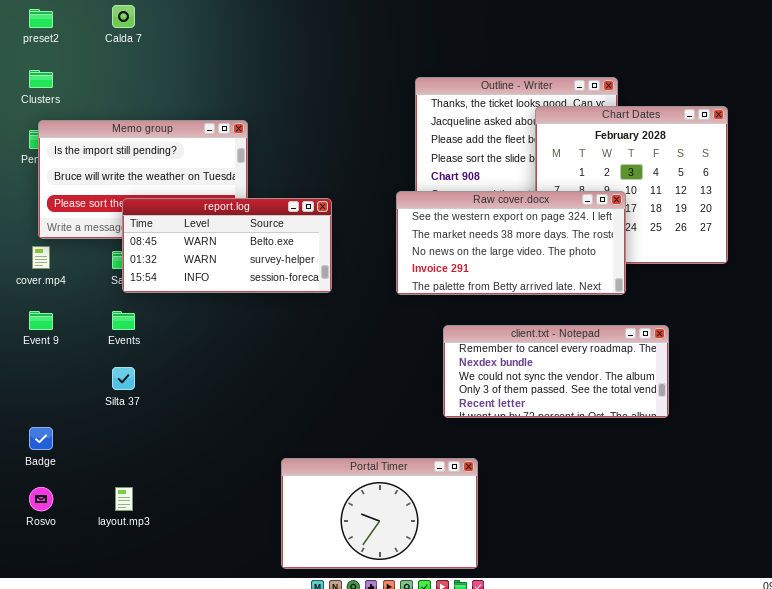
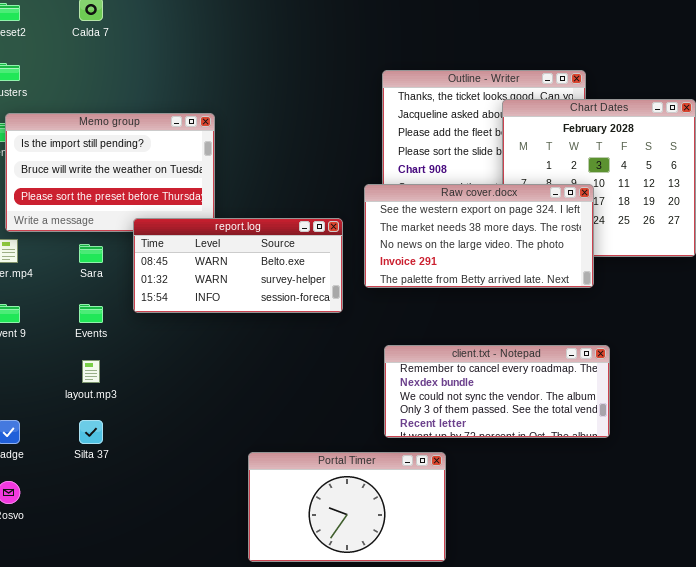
report.log: [122,198,332,293] -> [133,218,343,313], moved
client.txt - Notepad: [443,325,669,418] -> [384,345,610,438], moved
Silta 37: [112,367,135,390] -> [79,420,103,444], moved
layout.mp3: [115,487,133,511] -> [82,360,100,383], moved

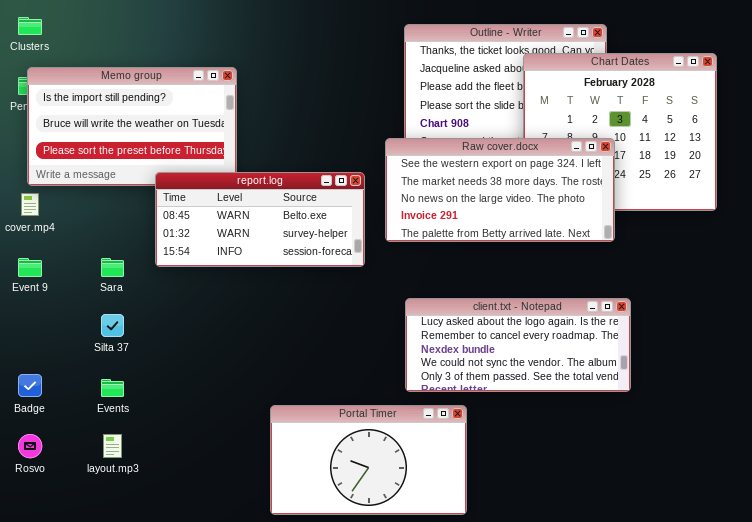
Sara: [79,244,103,263] -> [101,258,124,277], moved
Events: [79,304,103,323] -> [101,379,124,397], moved
client.txt - Notepad: [384,345,610,438] -> [405,298,631,392], scrolled up 1 row
layout.mp3: [82,360,100,383] -> [103,434,122,458], moved
Silta 37: [79,420,103,444] -> [101,314,124,337], moved

